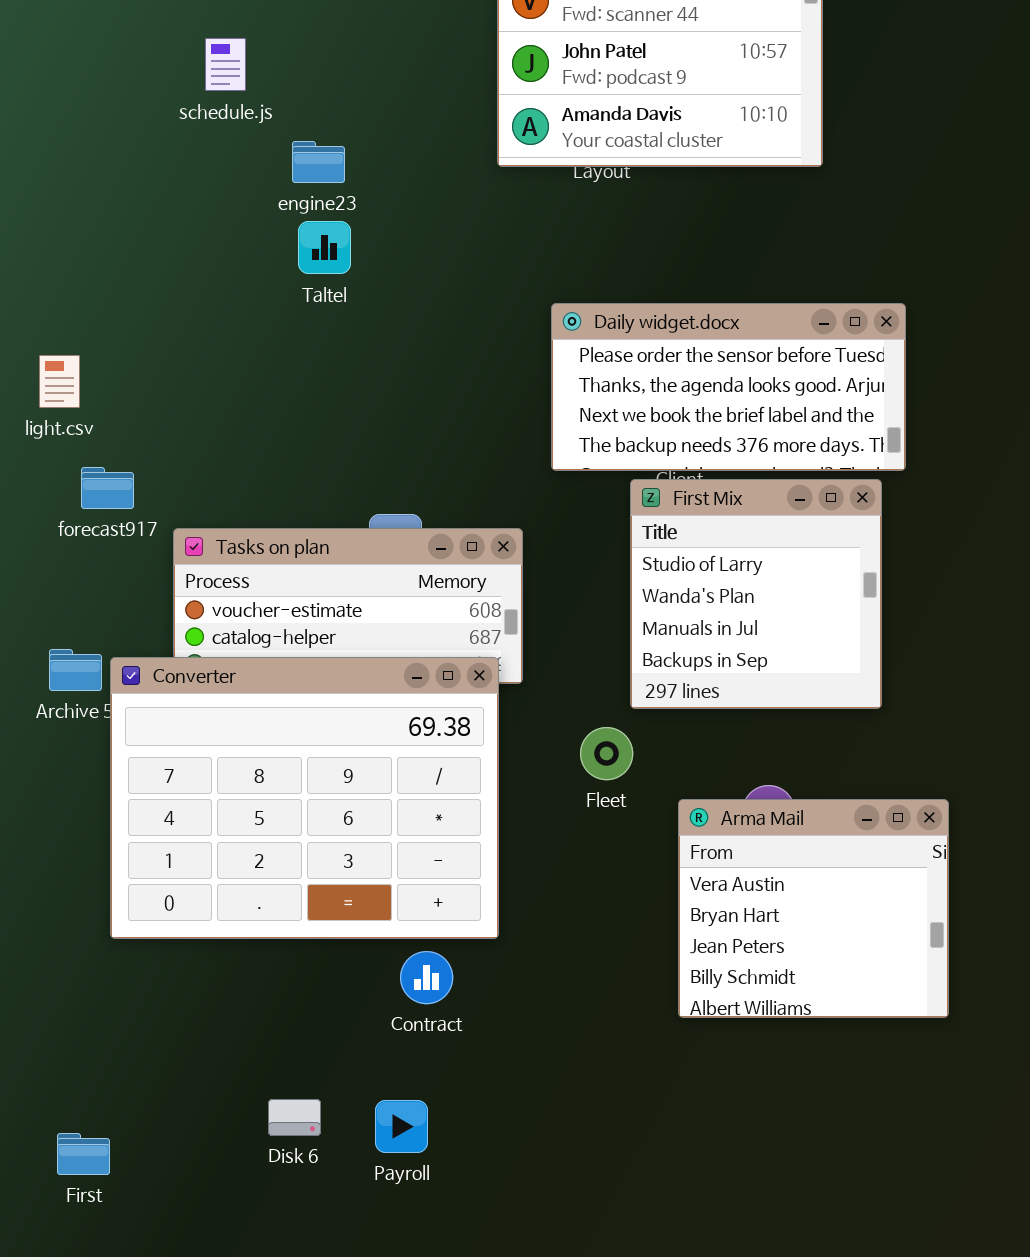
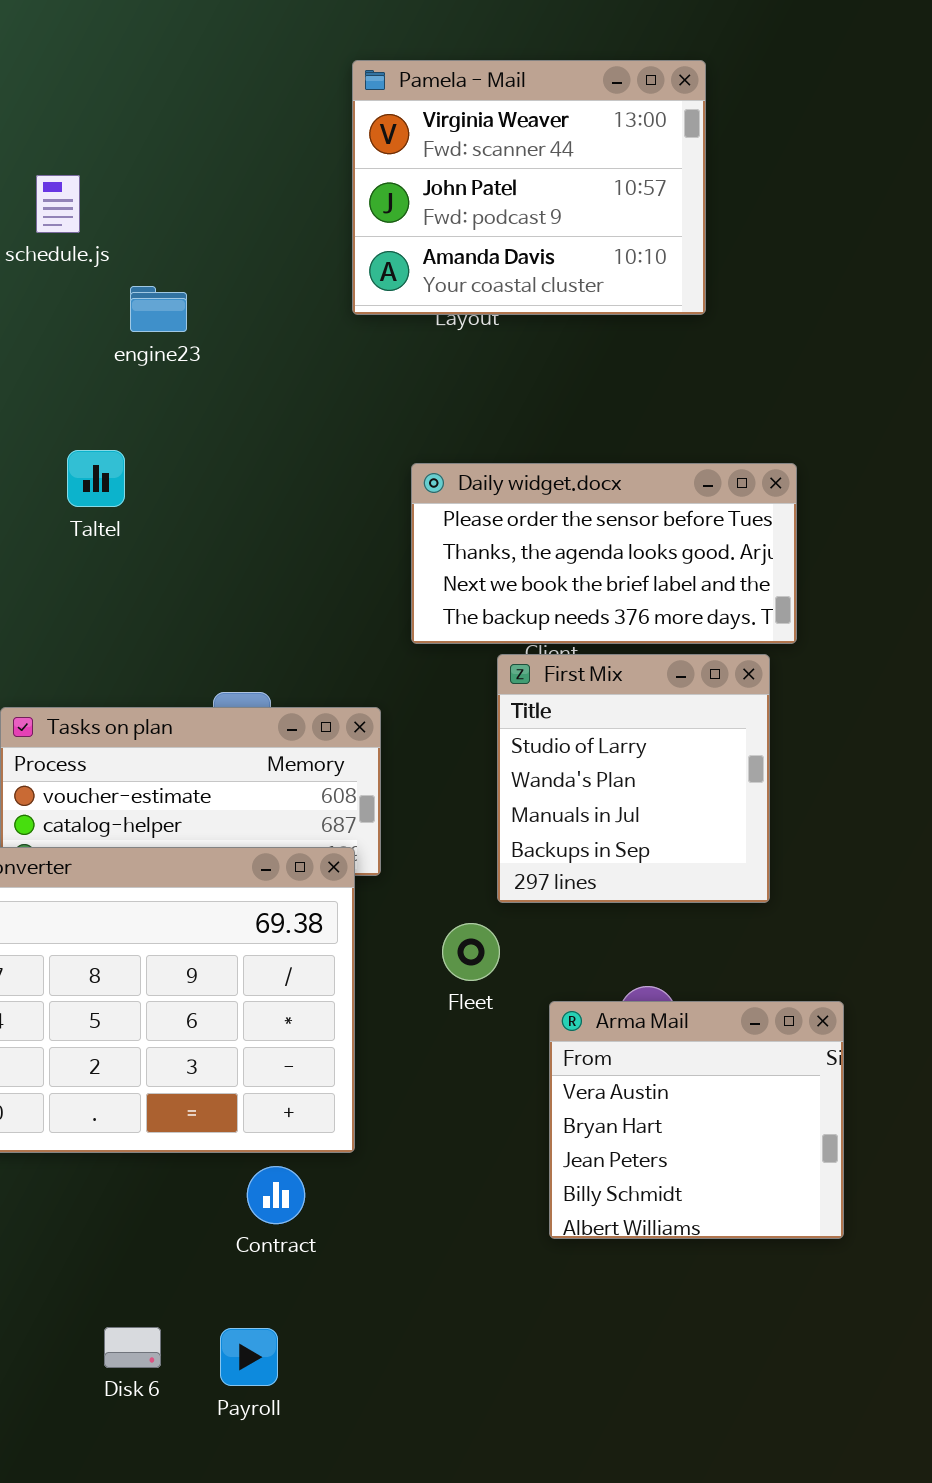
Taltel: [298,221,351,274] -> [67,450,125,507], moved

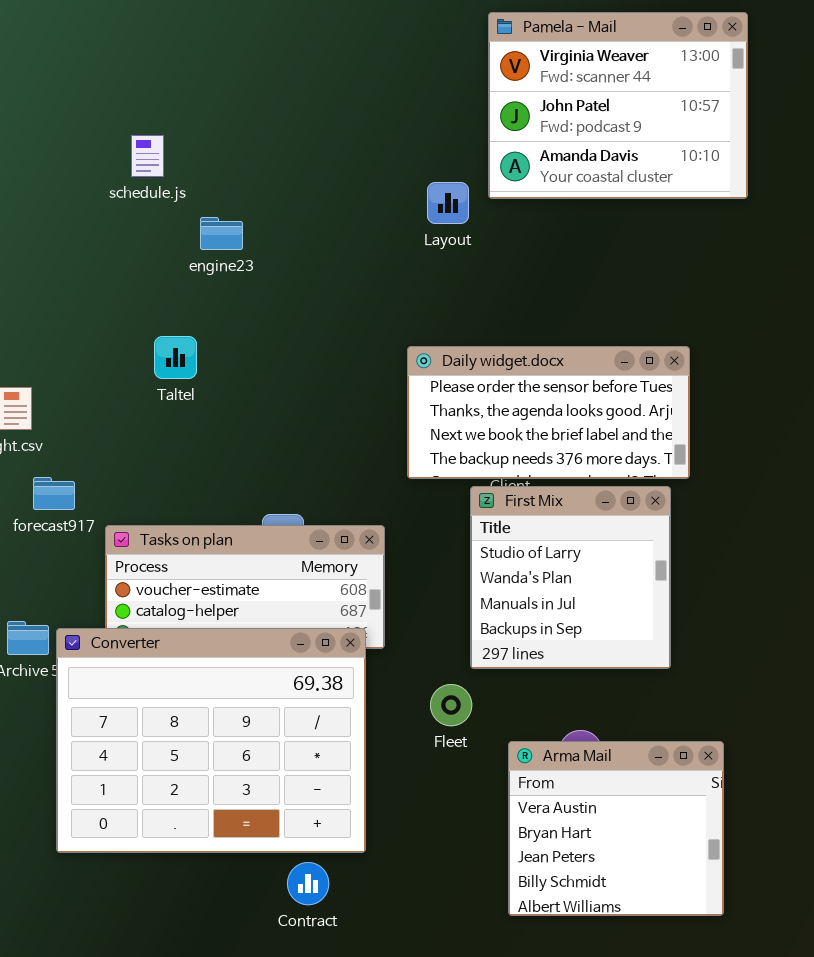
Pamela - Mail: [352,60,706,315] -> [488,12,748,199], moved

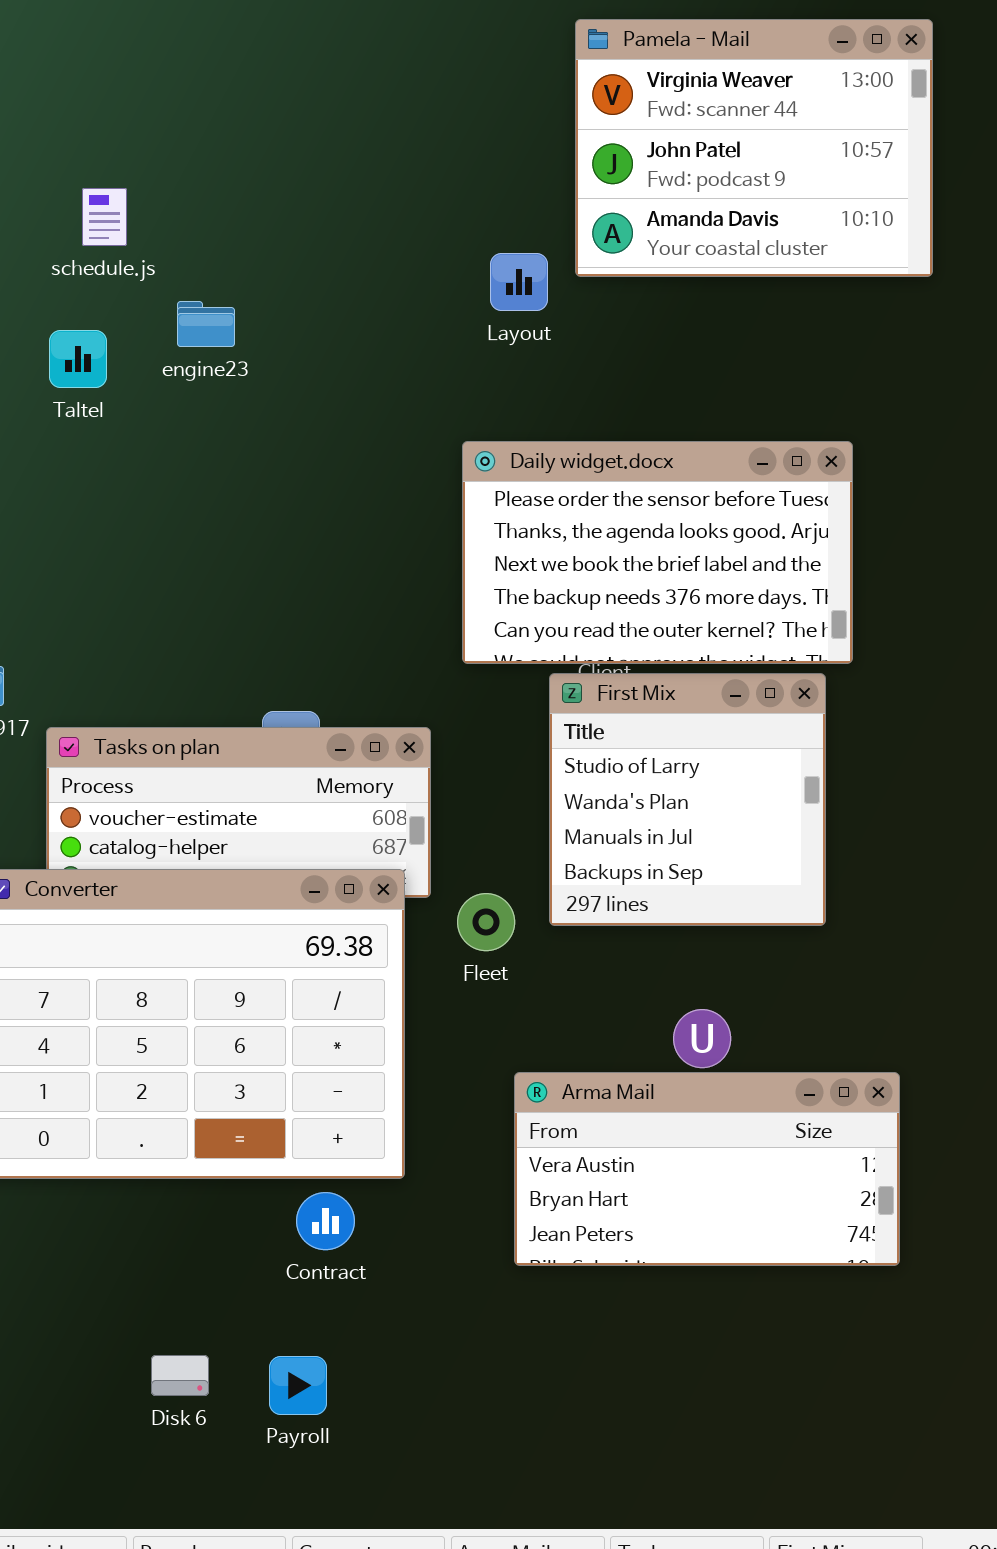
Taltel: [154,336,197,379] -> [49,330,107,388], moved
Daily widget.docx: [407,346,690,479] -> [462,441,853,664], resized
Fleet: [430,684,472,726] -> [457,893,515,951], moved
Arma Mail: [508,741,724,916] -> [514,1072,900,1266], resized

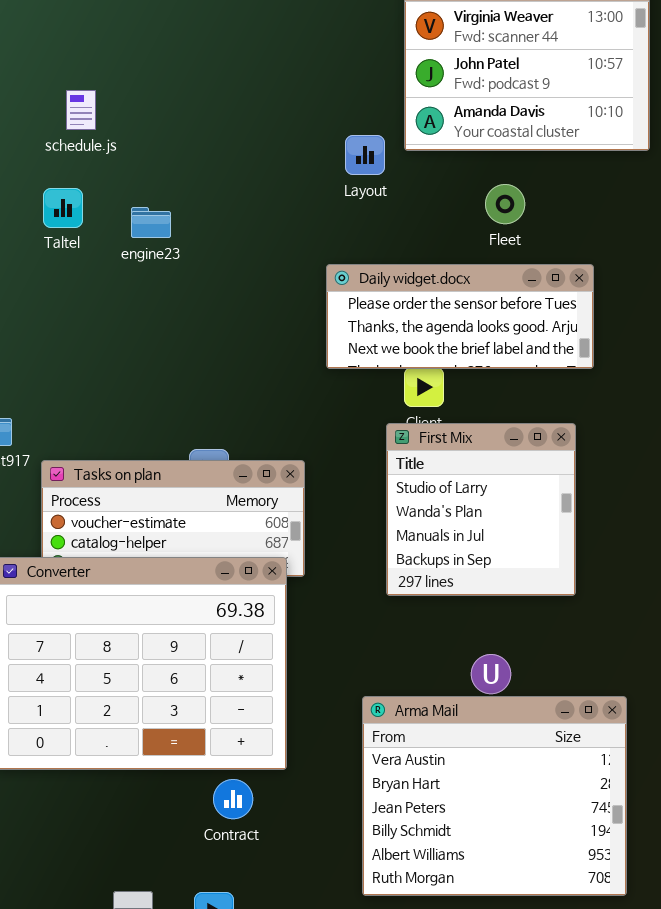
engine23: [177,301,235,347] -> [131,207,171,238], moved
Daily widget.docx: [462,441,853,664] -> [326,264,594,369], resized
Fleet: [457,893,515,951] -> [485,184,525,224], moved
Arma Mail: [514,1072,900,1266] -> [362,696,627,896], resized

